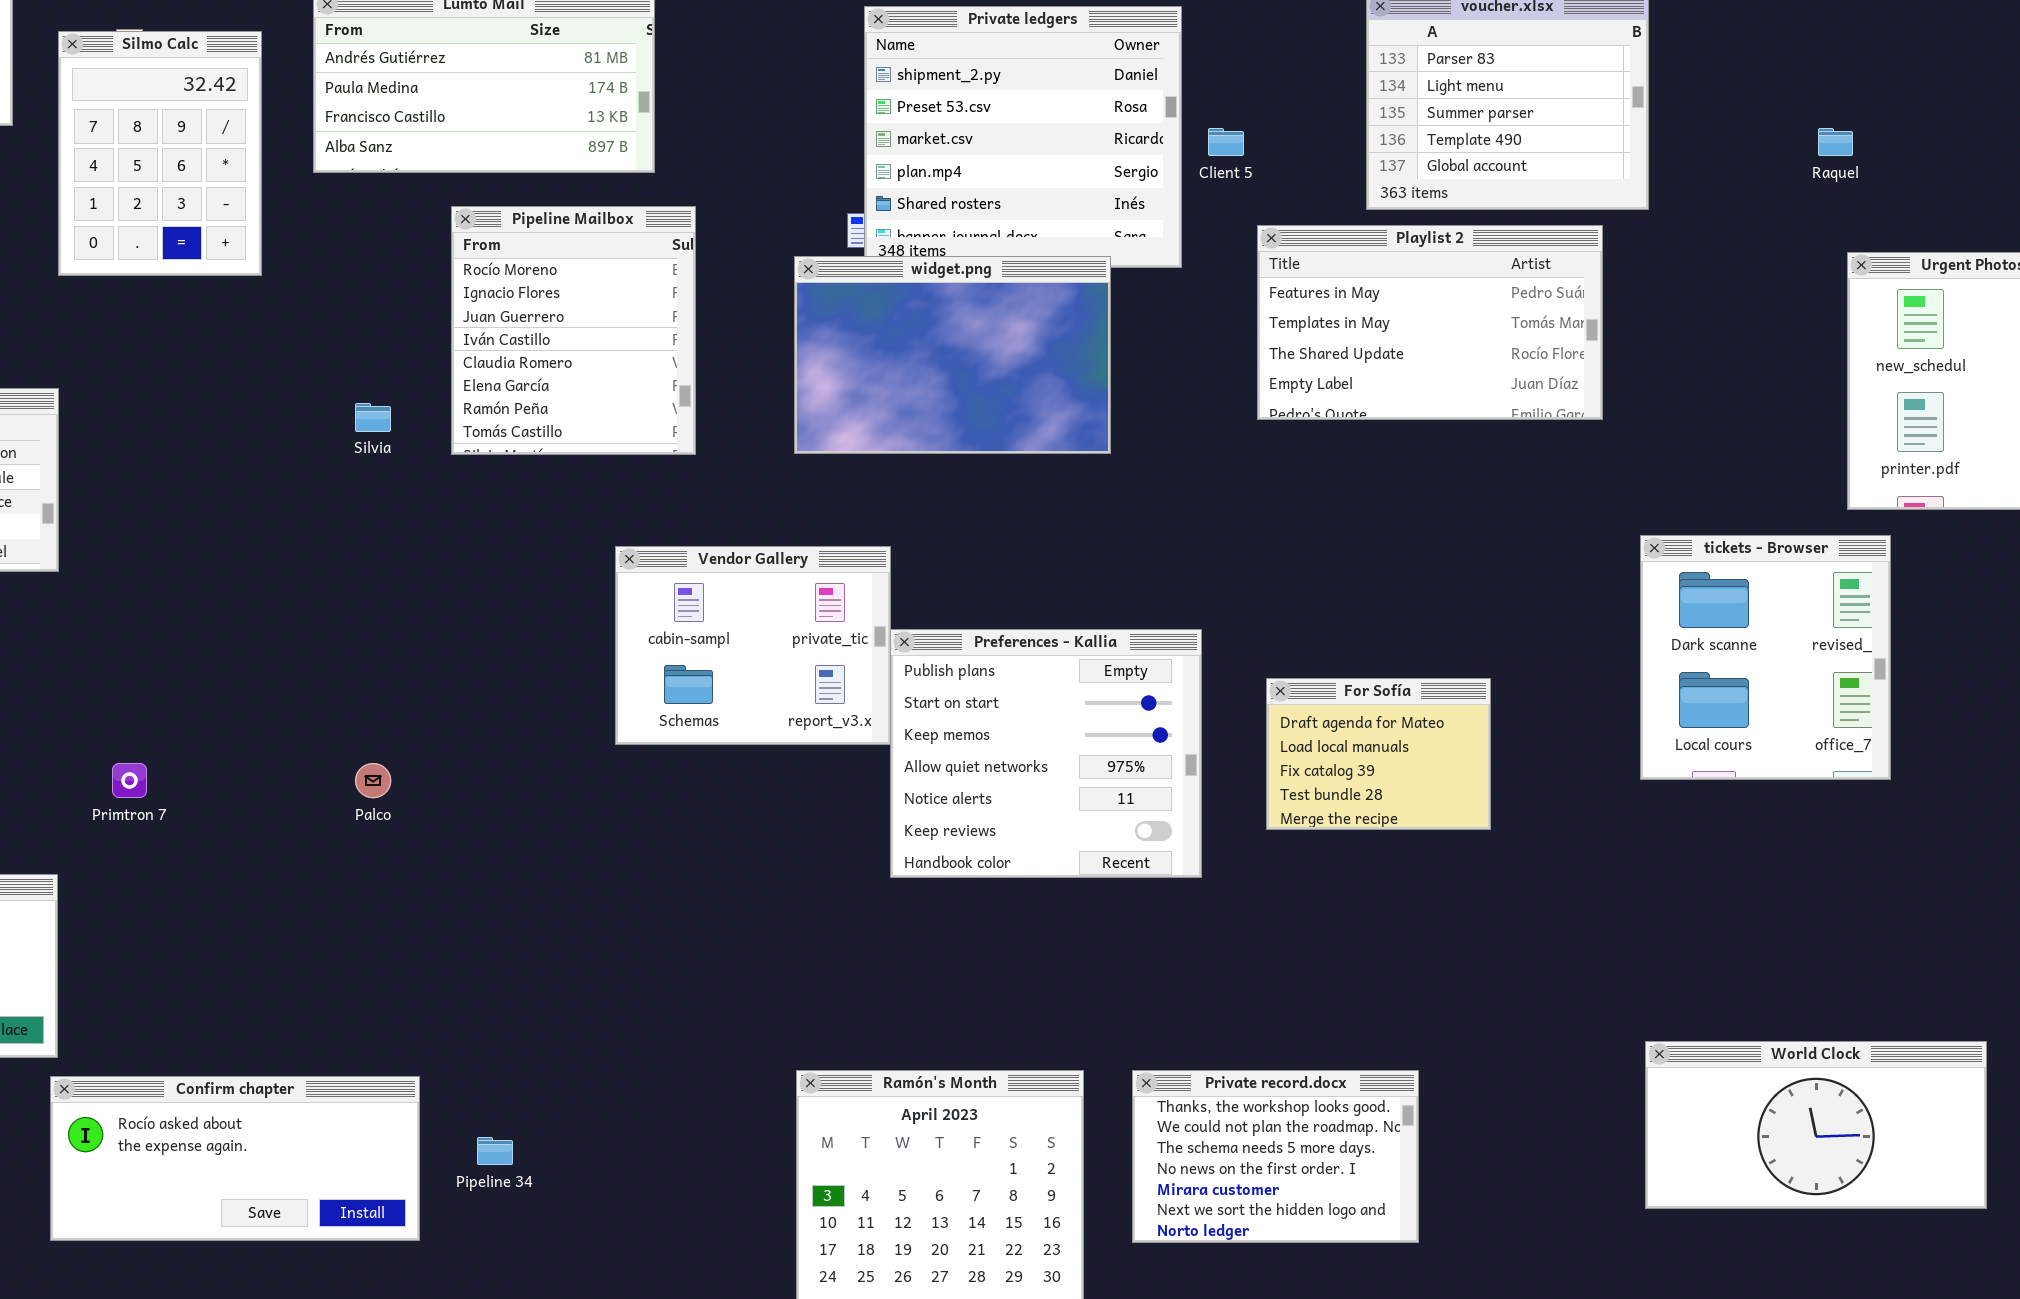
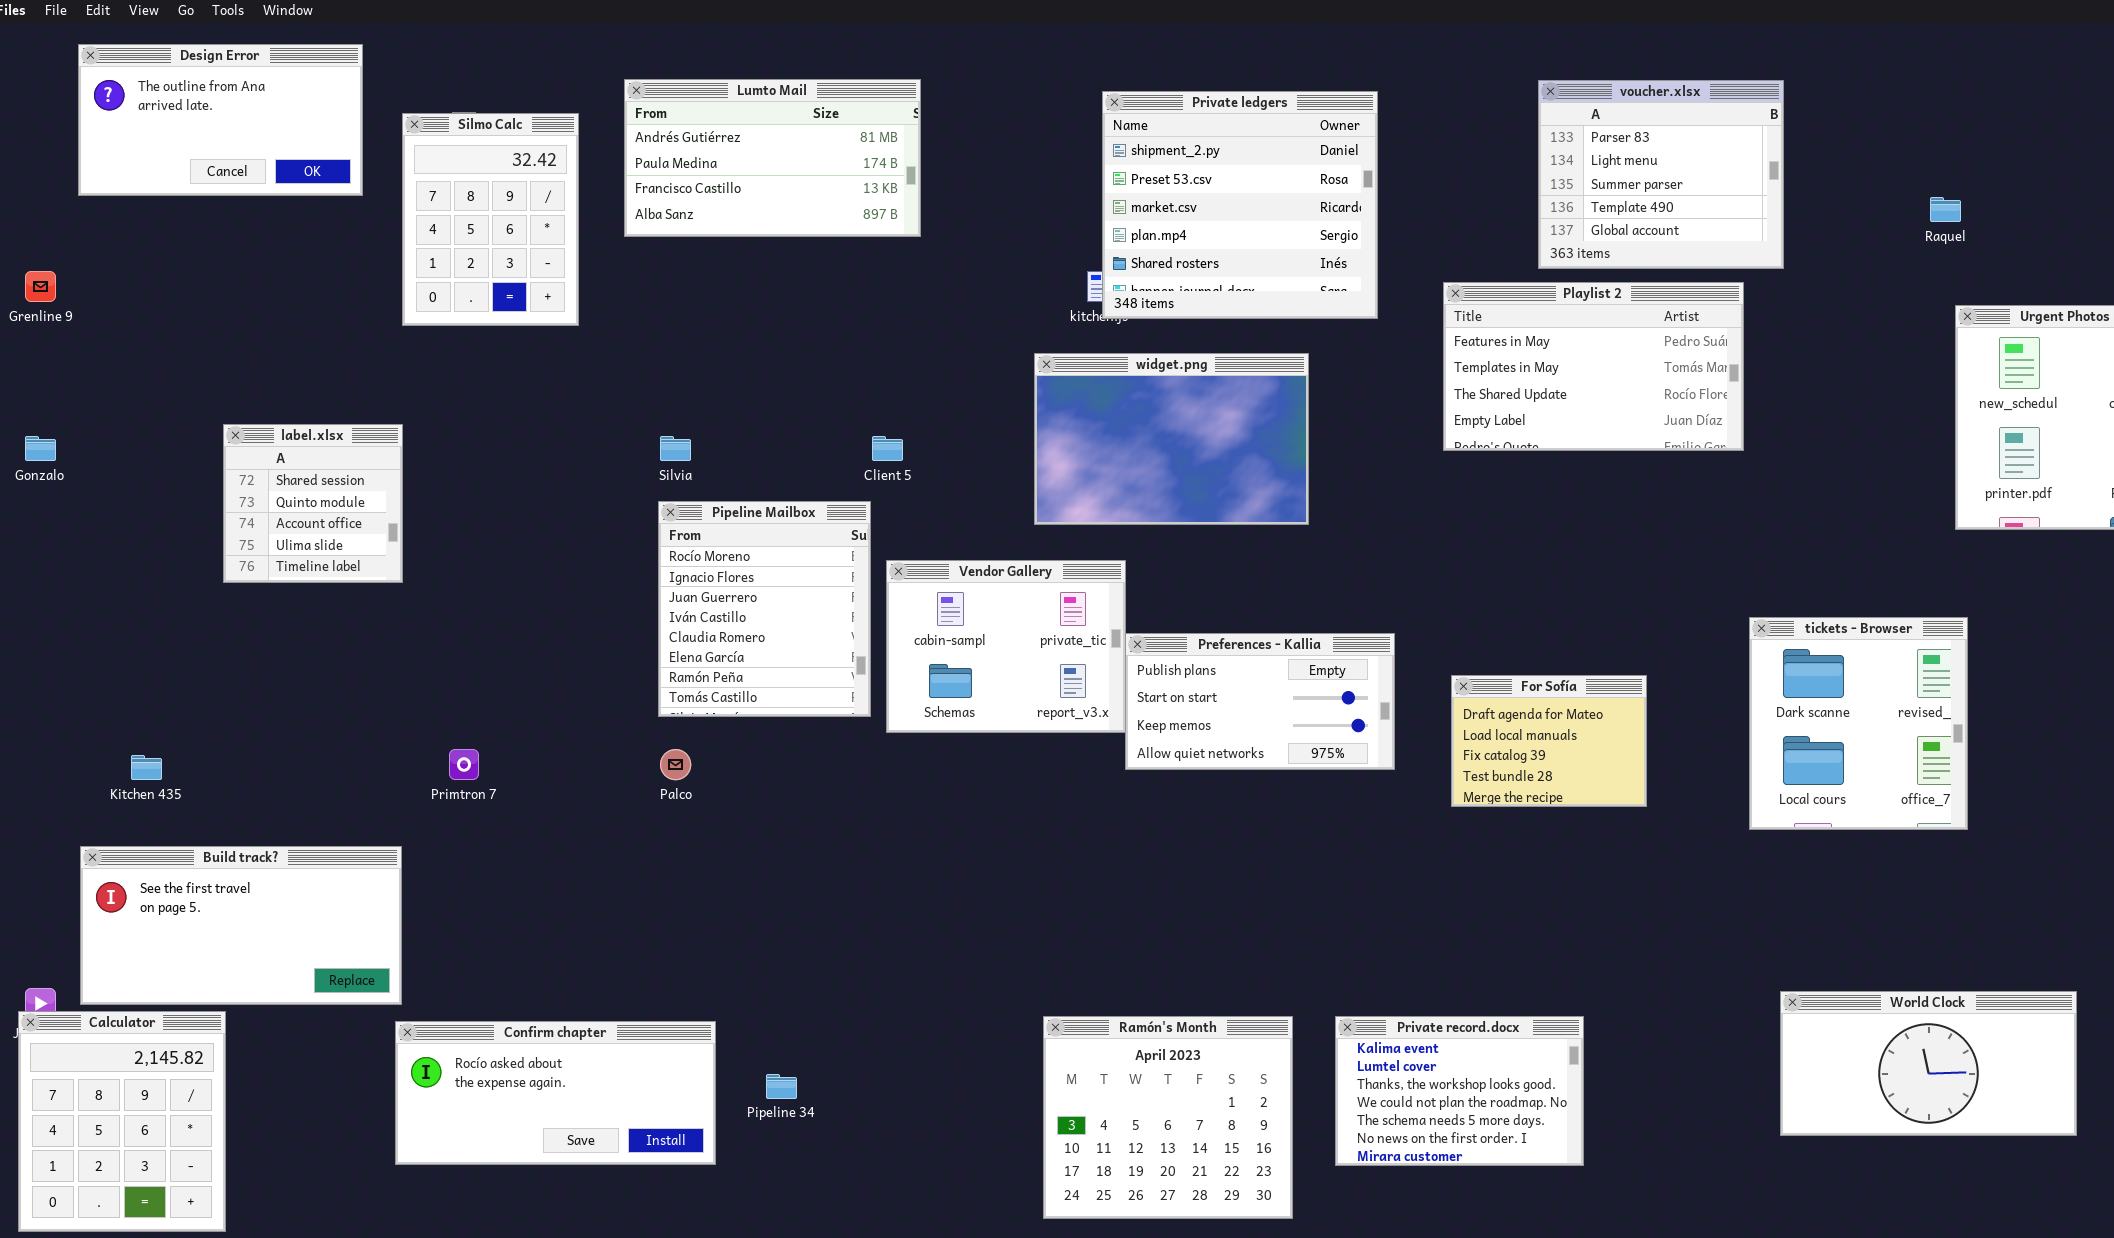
Client 5: [1208,128,1244,156] -> [872,436,903,461], moved
Pipeline Mailbox: [451,206,696,455] -> [658,501,871,717], moved
widget.png: [794,256,1111,454] -> [1034,353,1309,525], moved
tickets - Browser: [1640,535,1891,780] -> [1749,617,1968,830], moved
Preferences - Kallia: [890,629,1202,878] -> [1125,633,1395,770], resized
Private record.docx: [1132,1070,1419,1243] -> [1335,1016,1584,1166], scrolled up 2 rows

